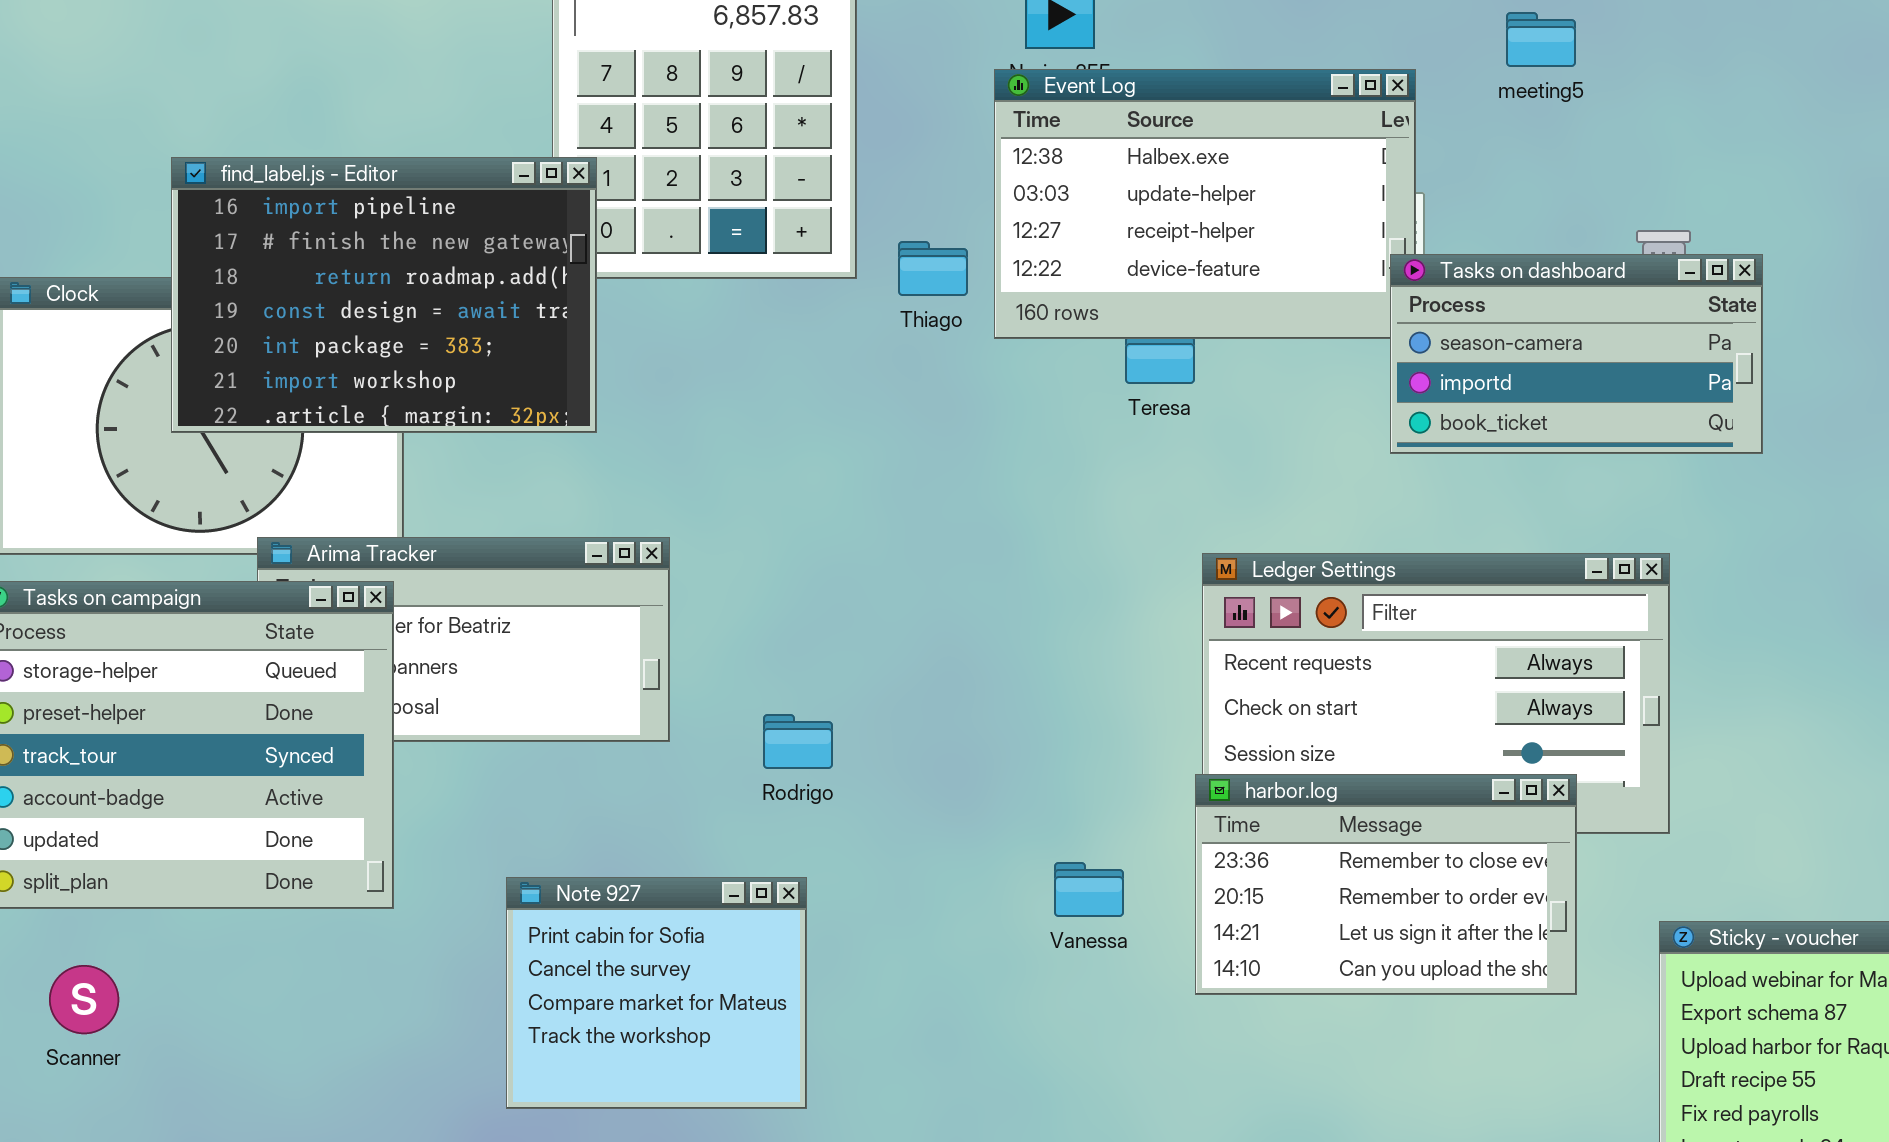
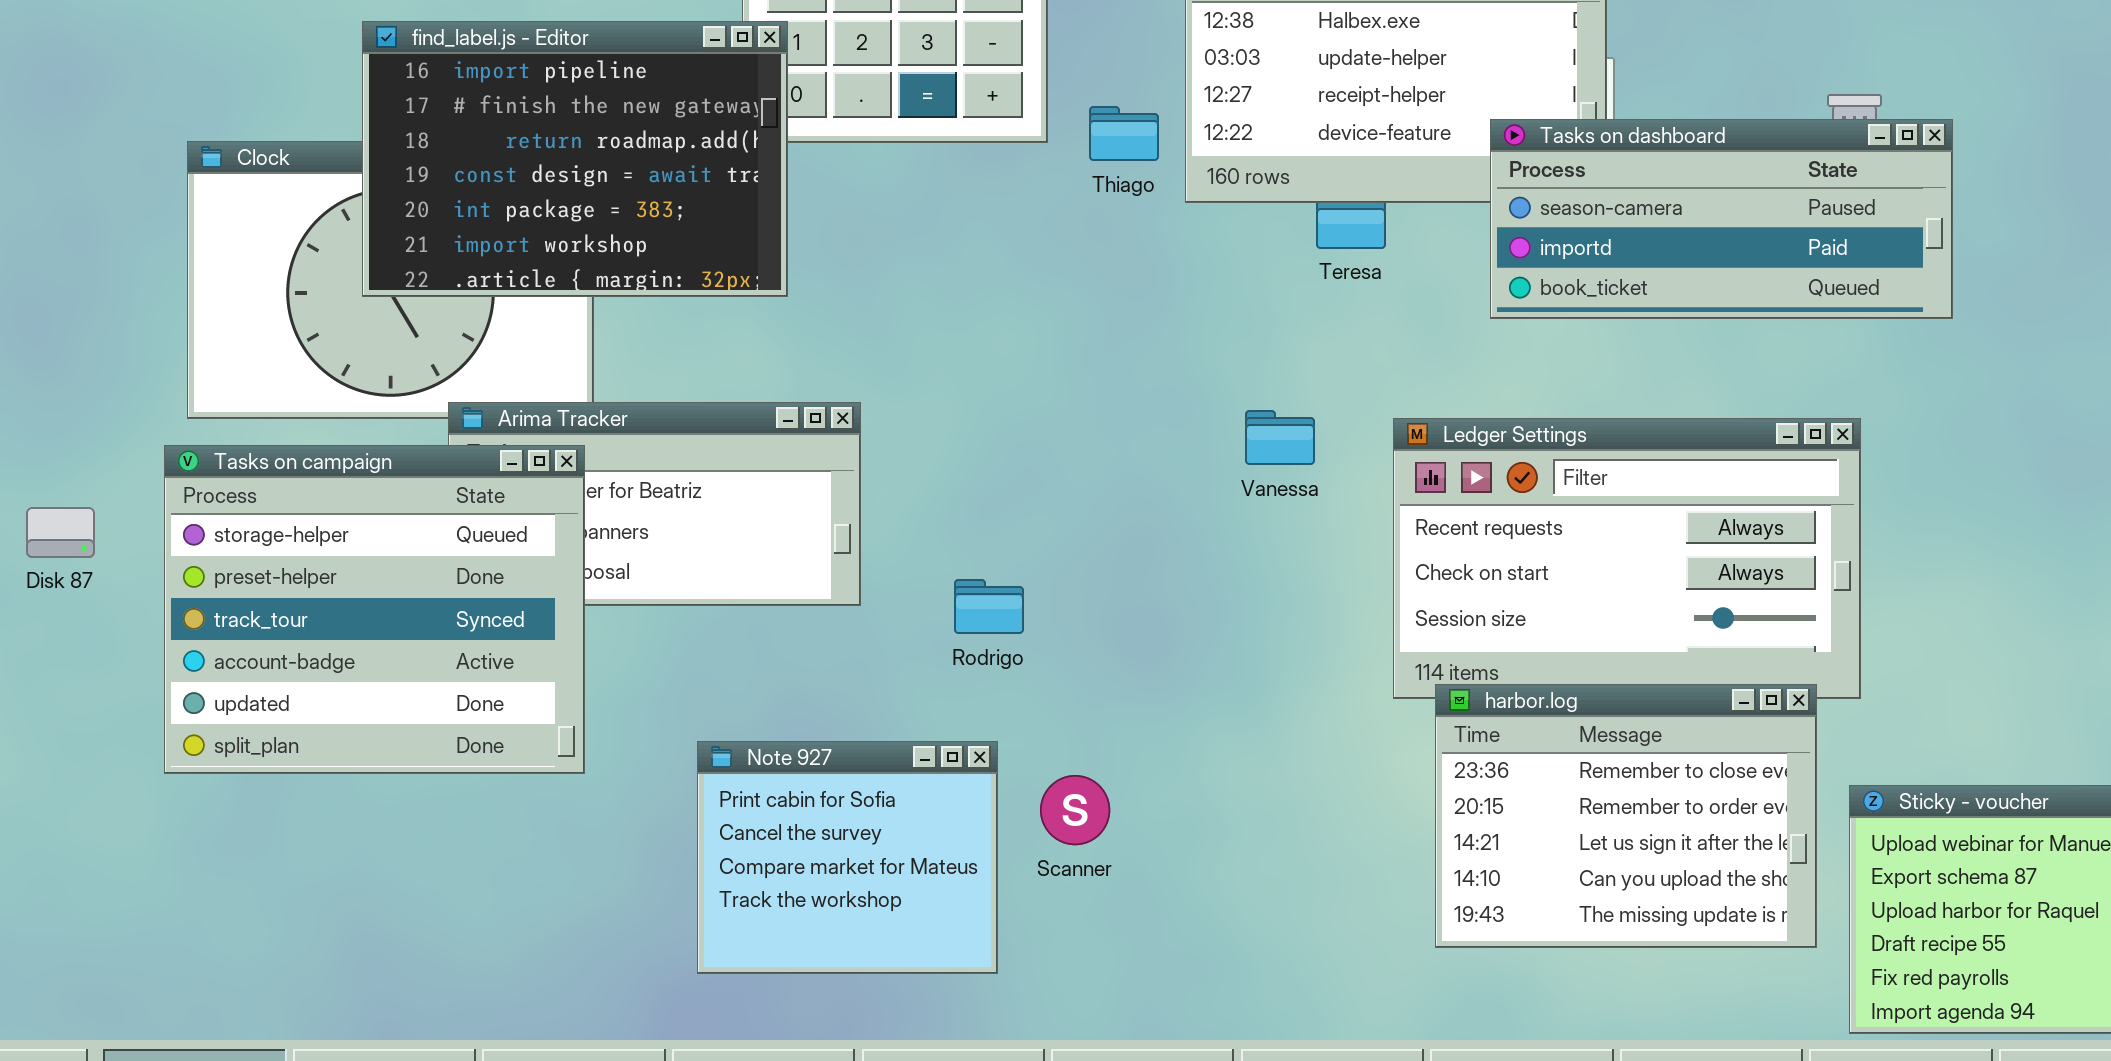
Tasks on dashboard: [1390,254,1763,454] -> [1490,119,1953,319], resized
harbor.log: [1195,774,1577,995] -> [1435,684,1817,948], moved, resized
Vanessa: [1054,862,1124,917] -> [1245,410,1315,465], moved
Scanner: [49,965,119,1034] -> [1040,775,1110,845], moved

